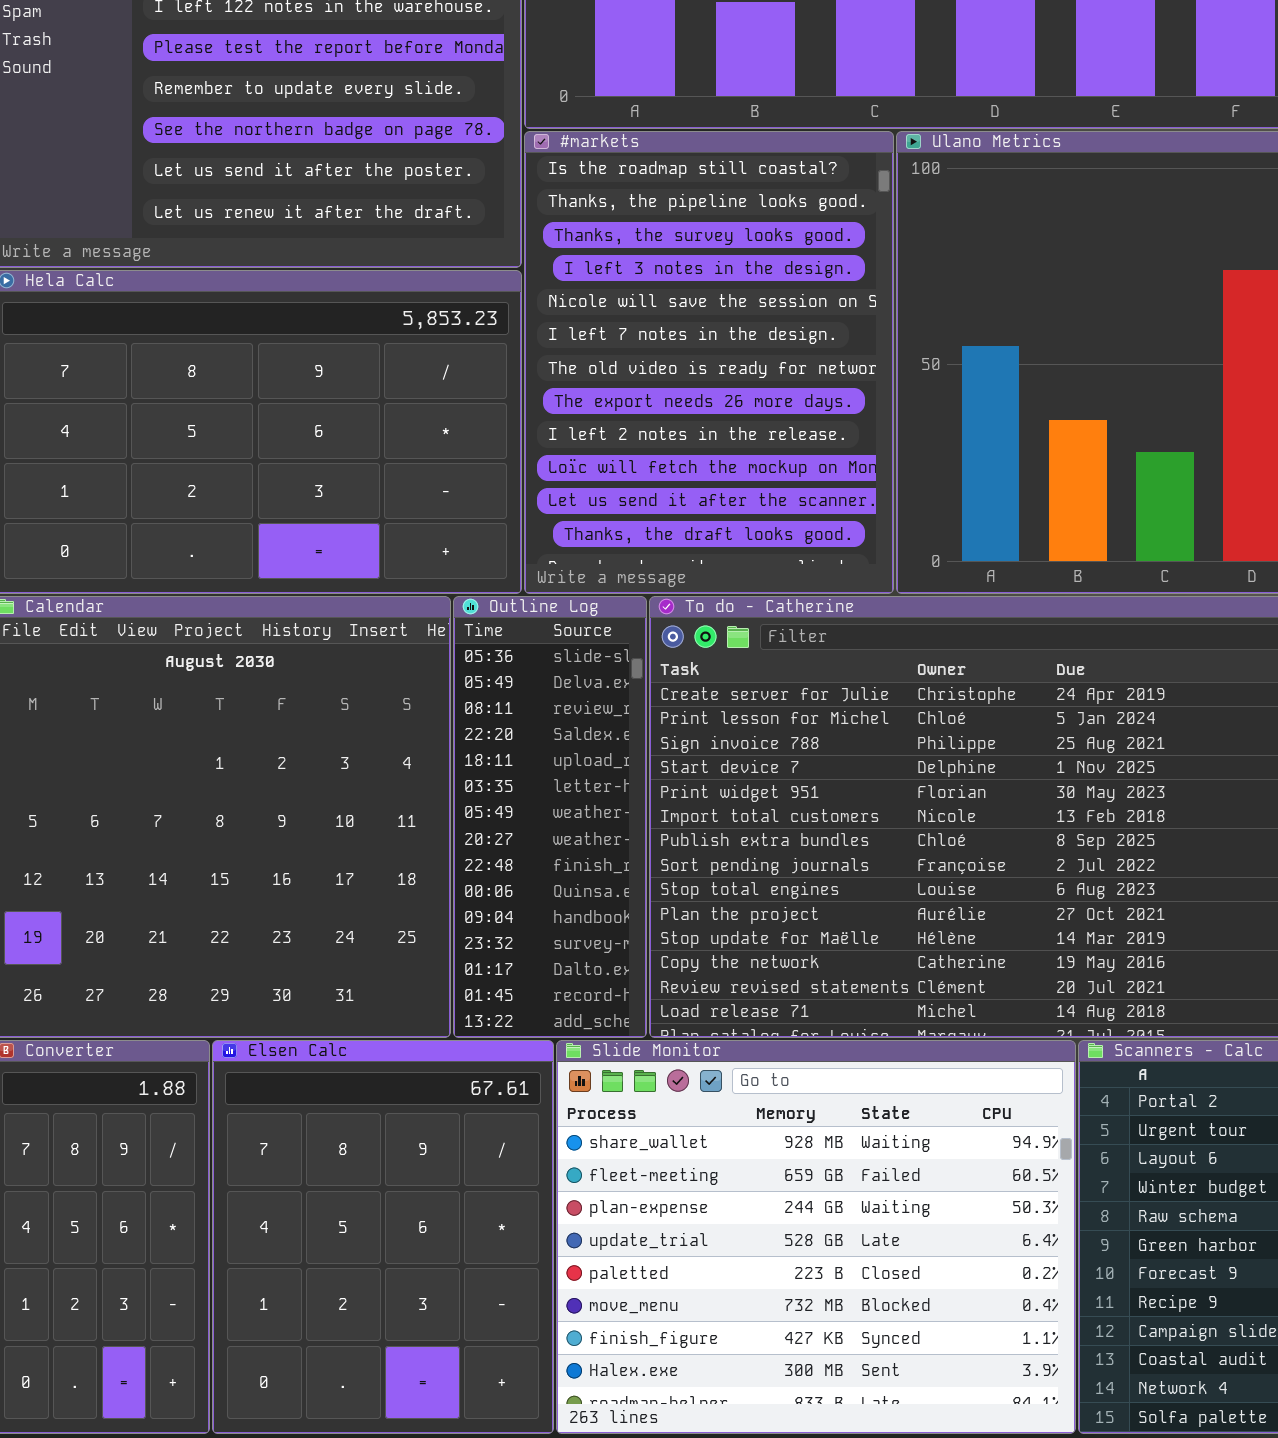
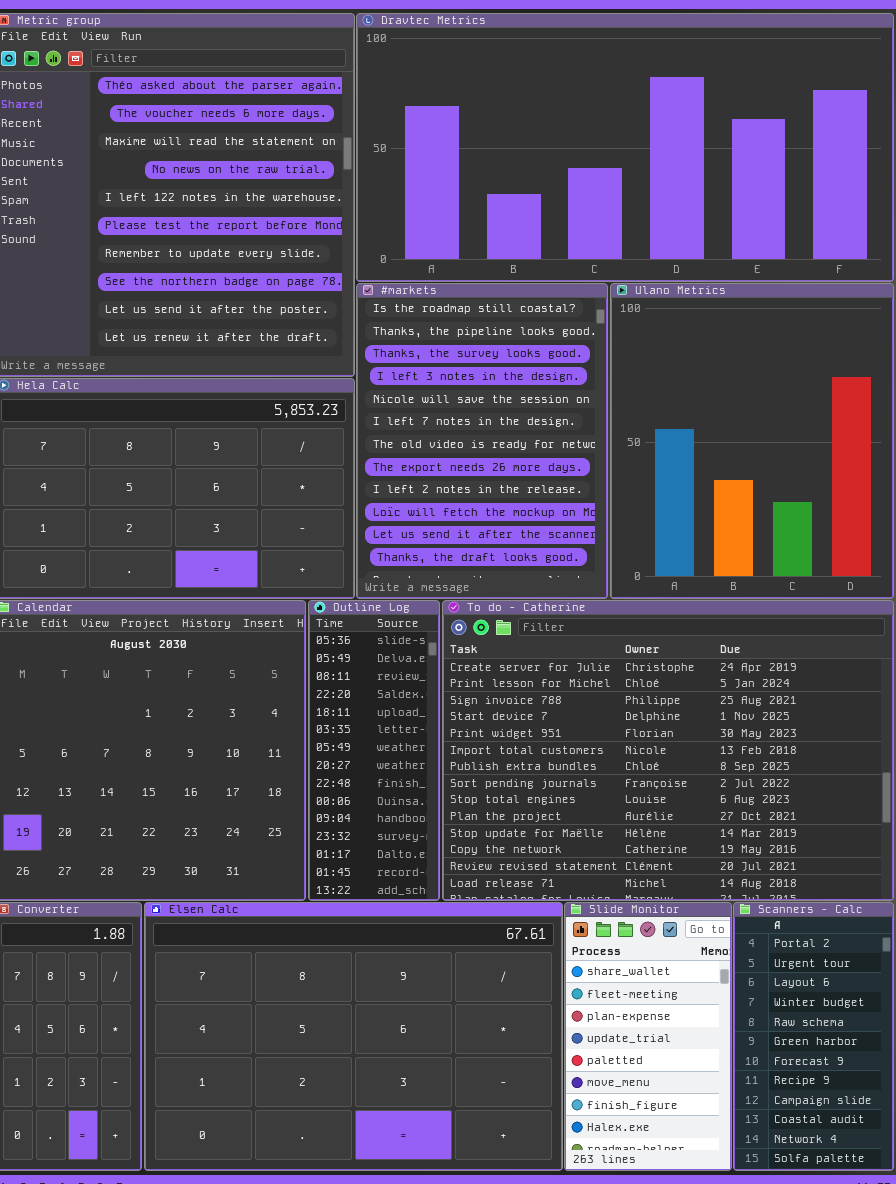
Elsen Calc: [212,1040,554,1434] -> [144,902,563,1171], resized
Slide Monitor: [556,1040,1076,1434] -> [564,902,732,1171], resized

